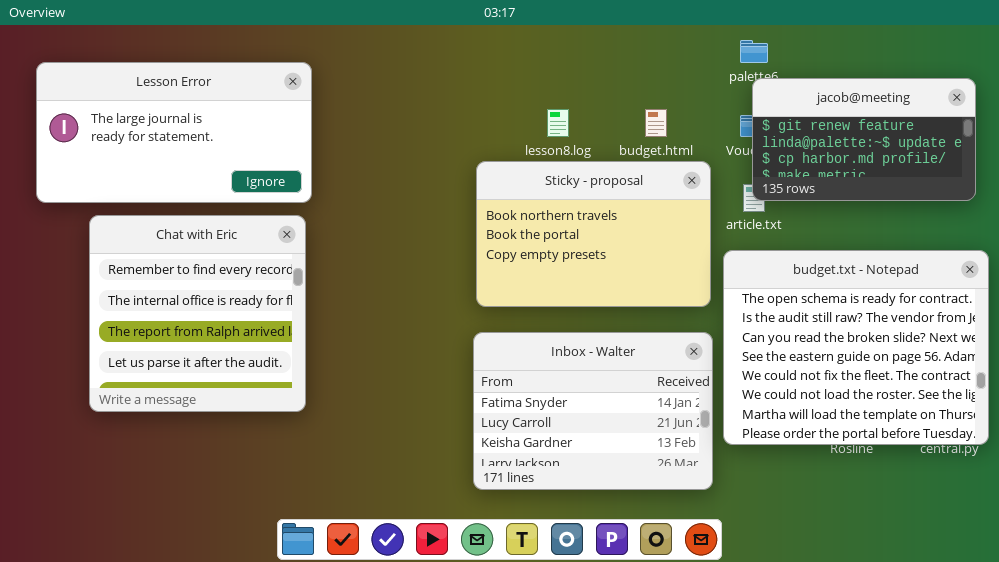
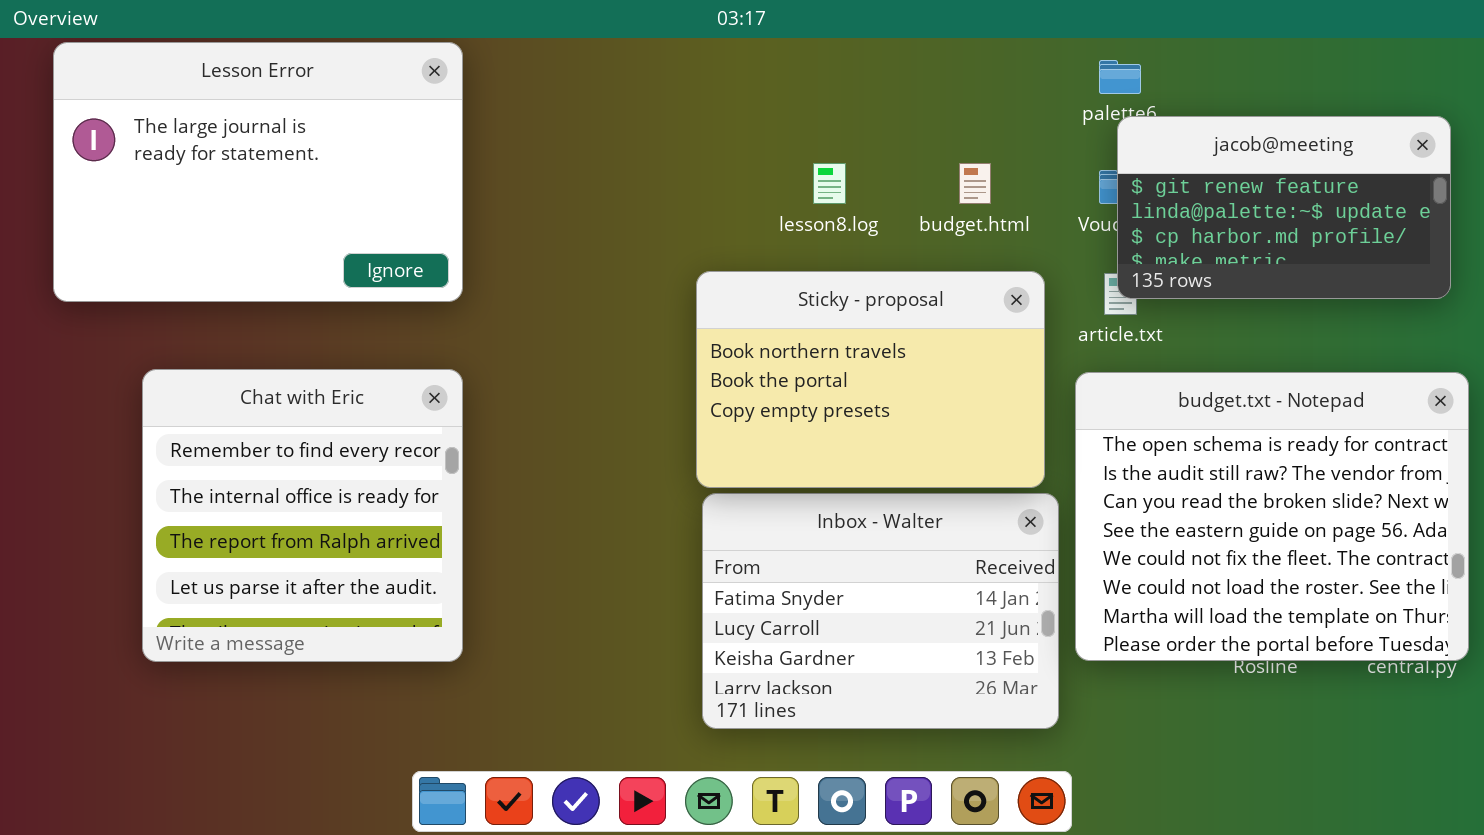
Lesson Error: [36,62,312,203] -> [53,42,463,302], resized
Sticky - proposal: [476,161,711,307] -> [696,271,1045,488], moved
Chat with Eric: [89,215,306,412] -> [142,369,463,662], moved

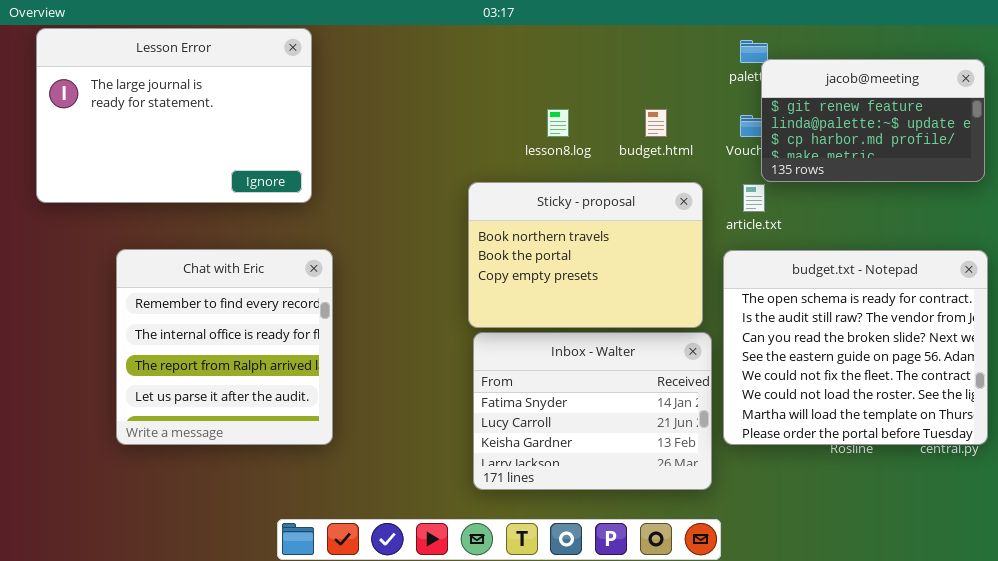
jacob@meeting: [1117,116,1451,299] -> [761,59,985,182], moved
Chat with Eric: [142,369,463,662] -> [116,249,333,445], moved

